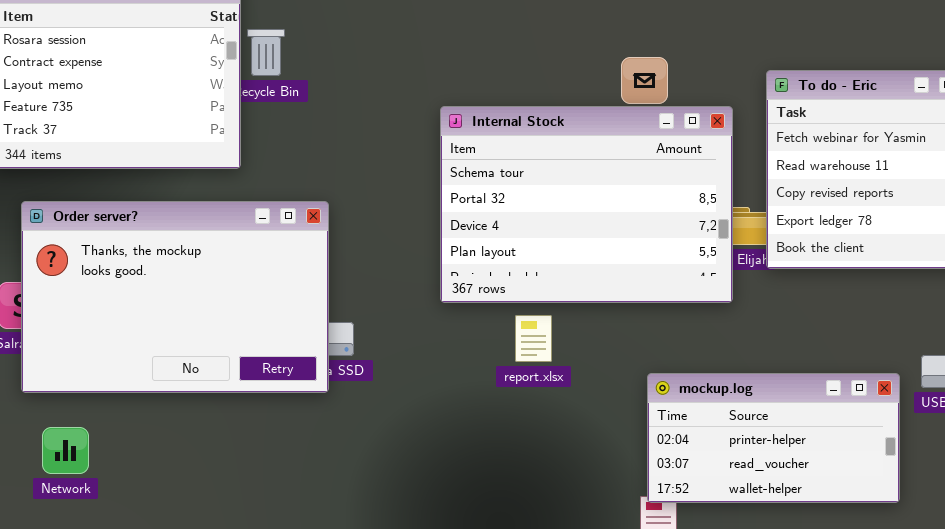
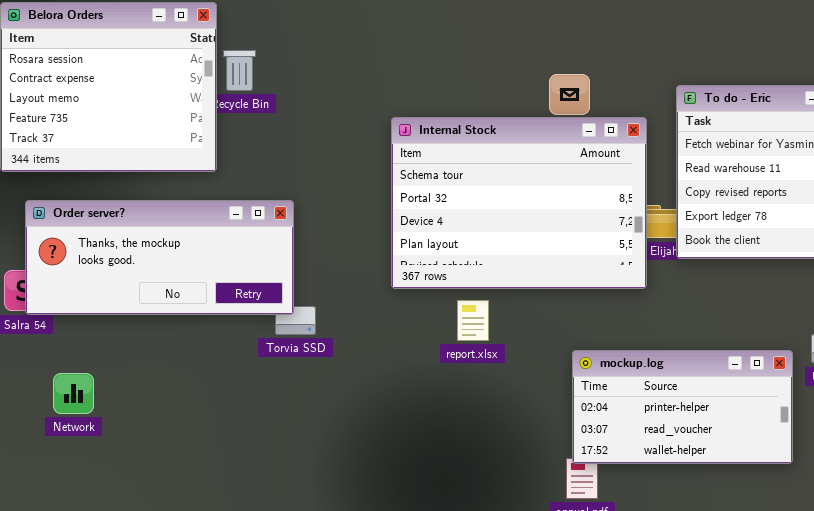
Order server?: [21,201,329,393] -> [25,200,294,315], resized
Network: [42,427,89,474] -> [53,373,94,414], moved

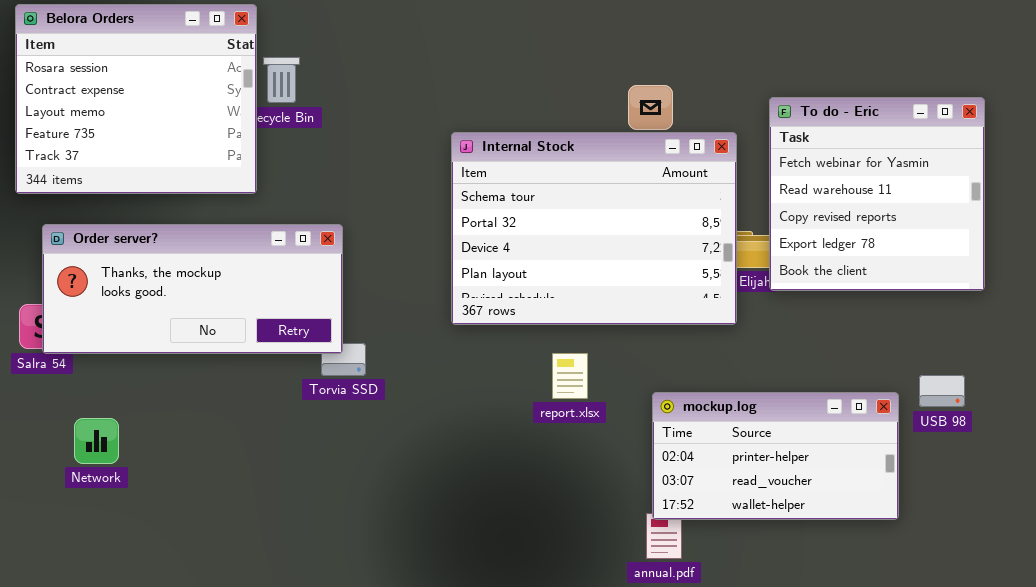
report.xlsx: [457,300,489,341] -> [552,353,588,399], moved

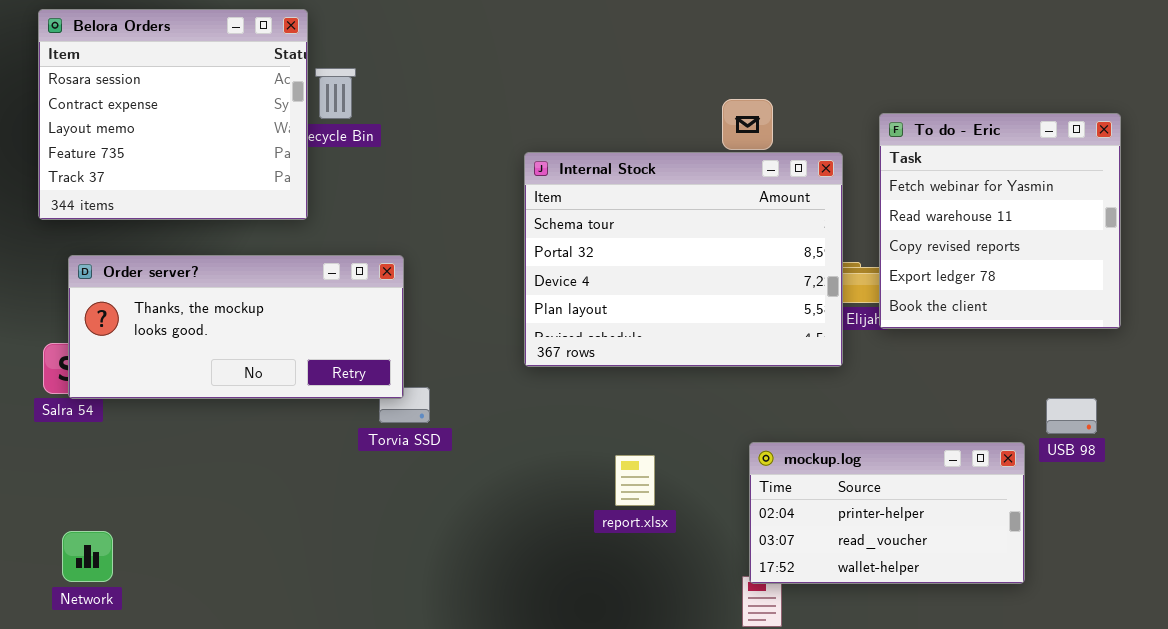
report.xlsx: [552,353,588,399] -> [615,455,655,506], moved
USB 98: [919,375,965,407] -> [1046,398,1097,434], moved
Network: [74,418,119,464] -> [62,531,113,582], moved

